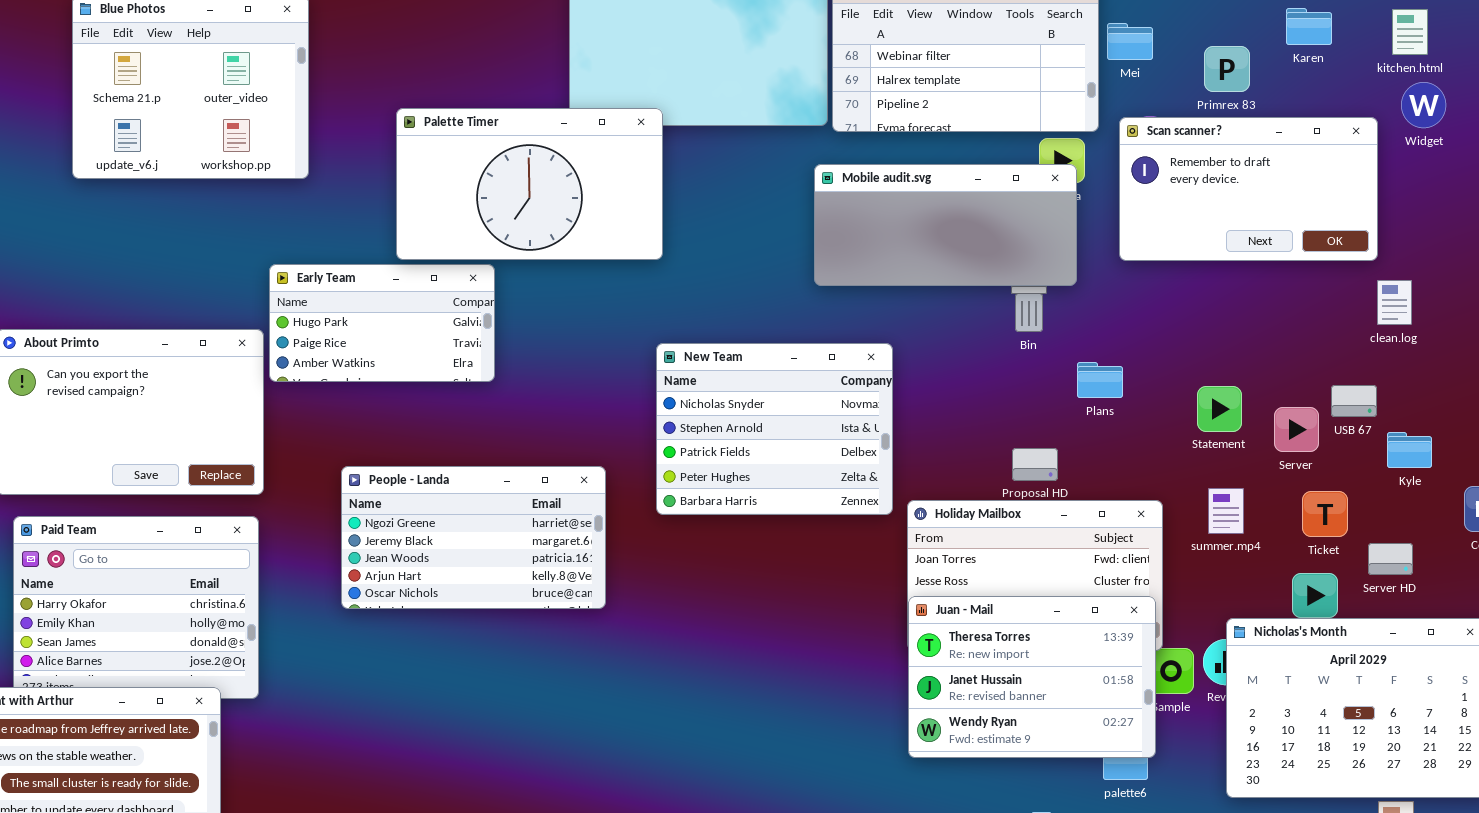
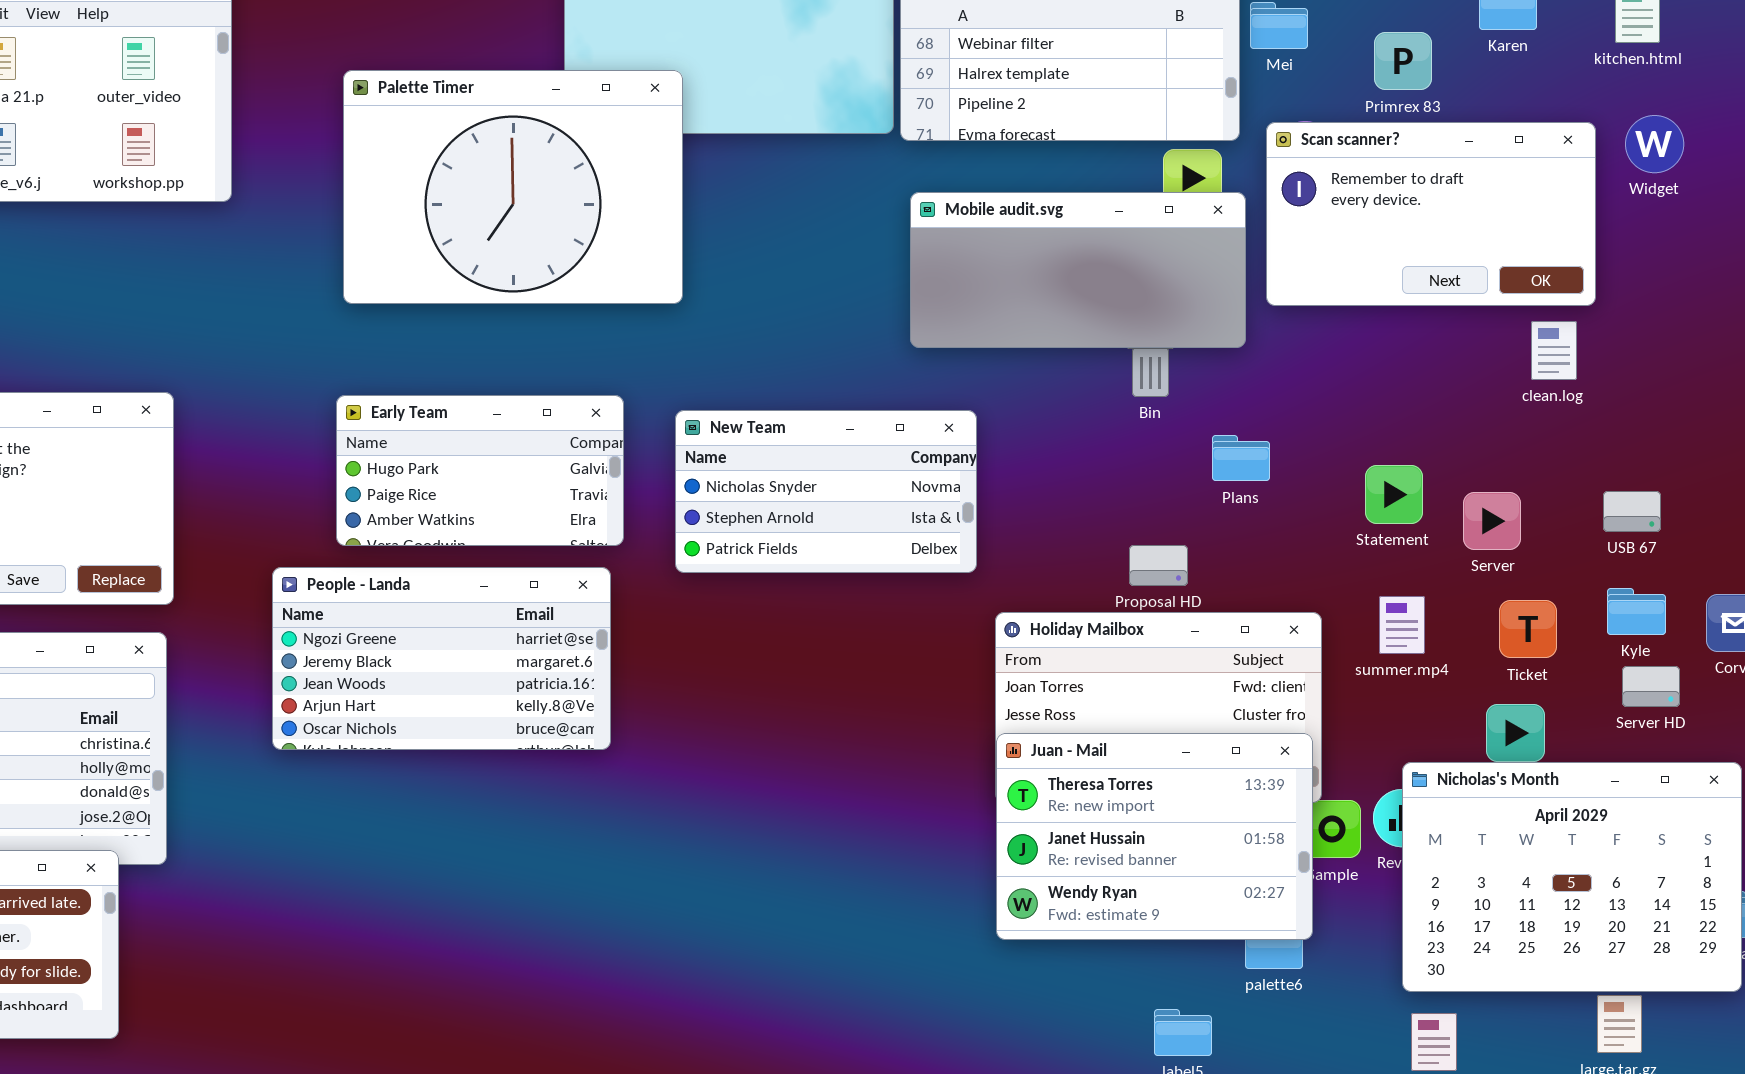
Widget: [1401,82,1446,128] -> [1625,115,1684,173], moved
Palette Timer: [396,108,663,260] -> [343,70,683,304], resized
Mobile audit.svg: [814,164,1077,286] -> [910,192,1246,348], moved
Early Team: [269,264,495,382] -> [336,395,624,546], moved
clean.log: [1377,280,1412,325] -> [1531,321,1577,380], moved
New Team: [656,343,893,515] -> [675,410,977,573], resized
USB 67: [1331,385,1377,417] -> [1603,491,1661,532], moved
Kyle: [1387,432,1432,468] -> [1607,588,1666,635], moved
Server HD: [1368,543,1413,575] -> [1622,666,1680,707], moved

